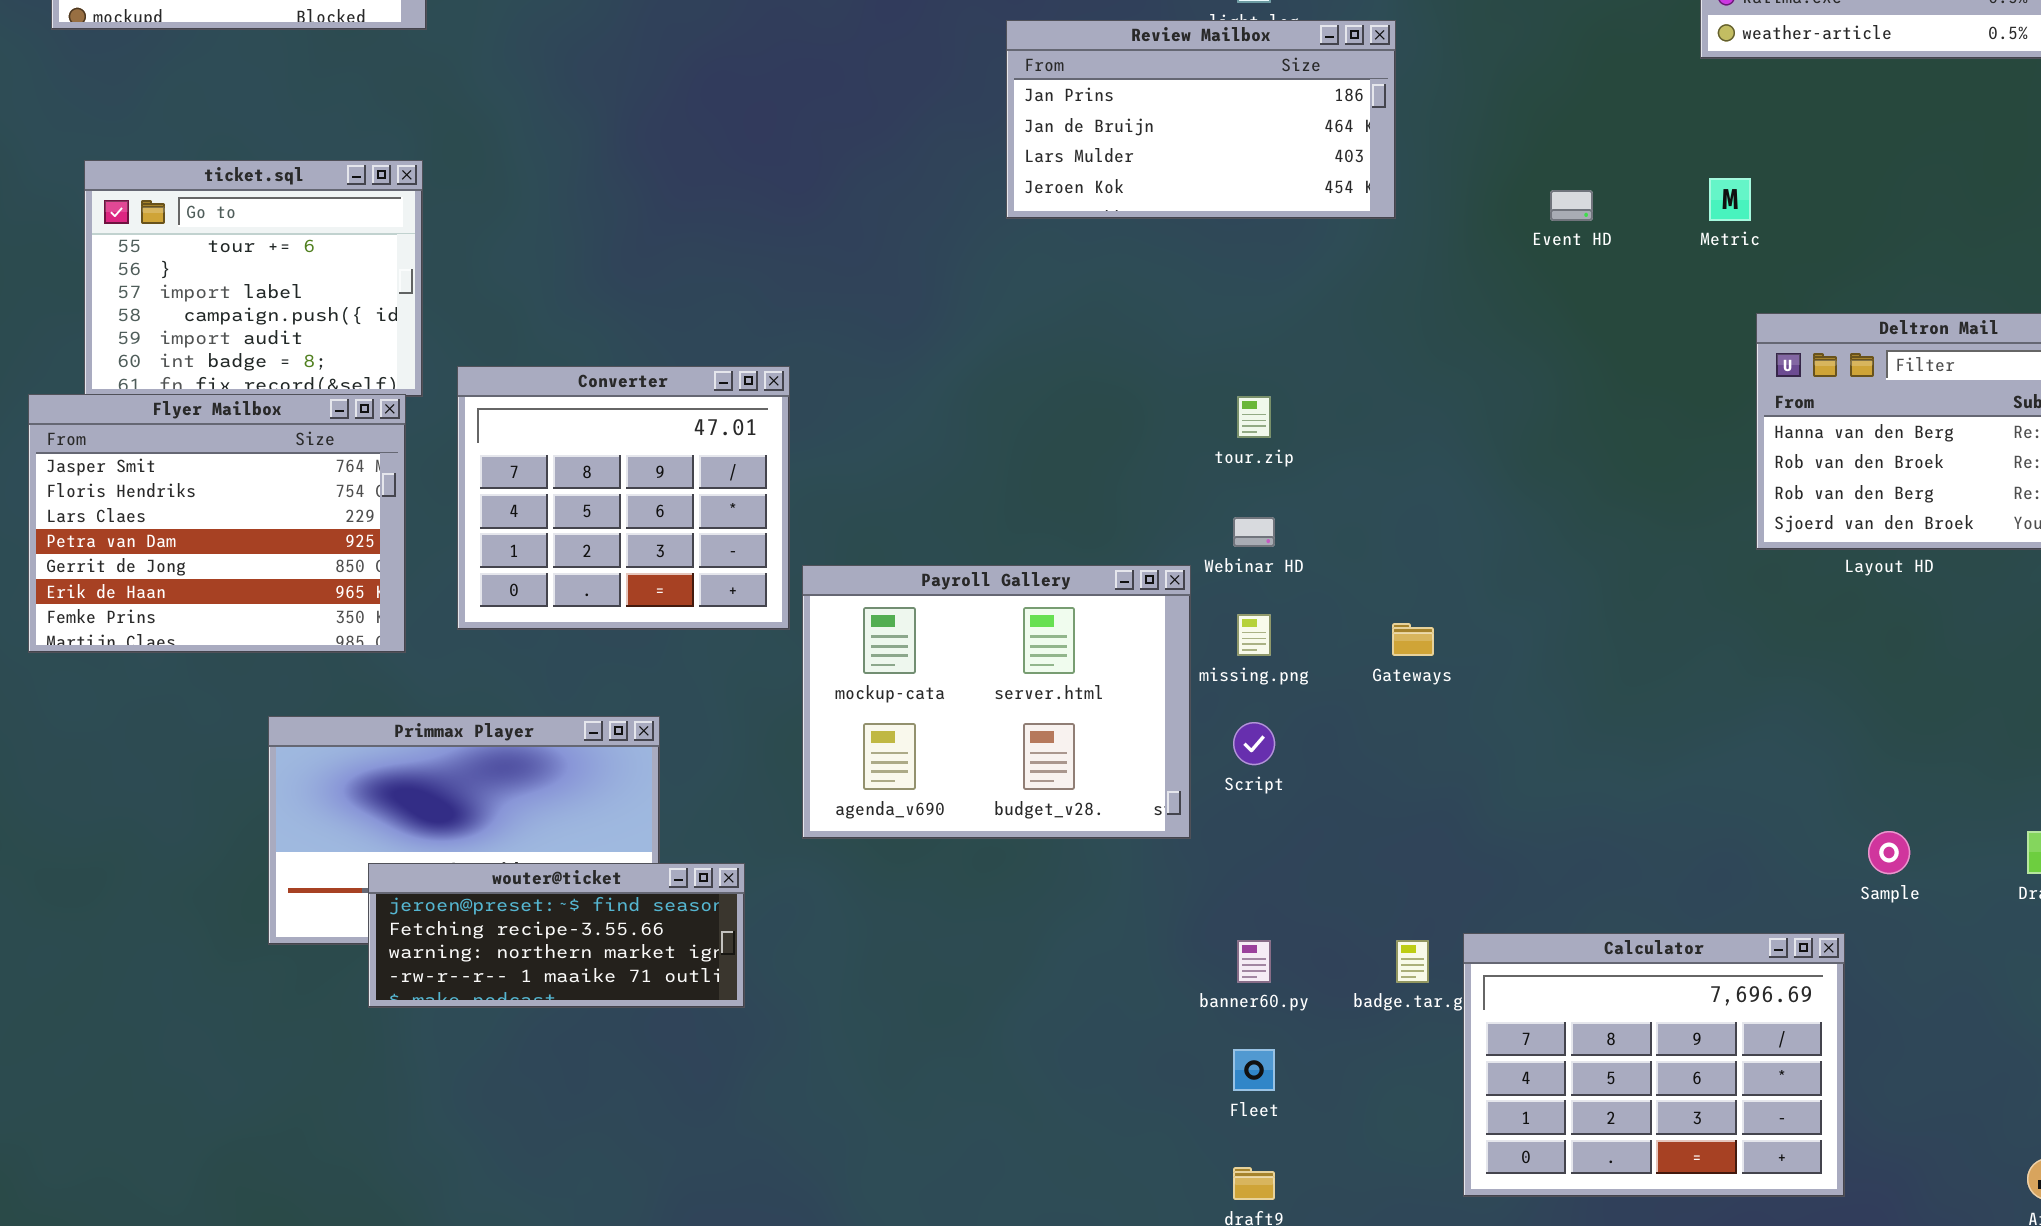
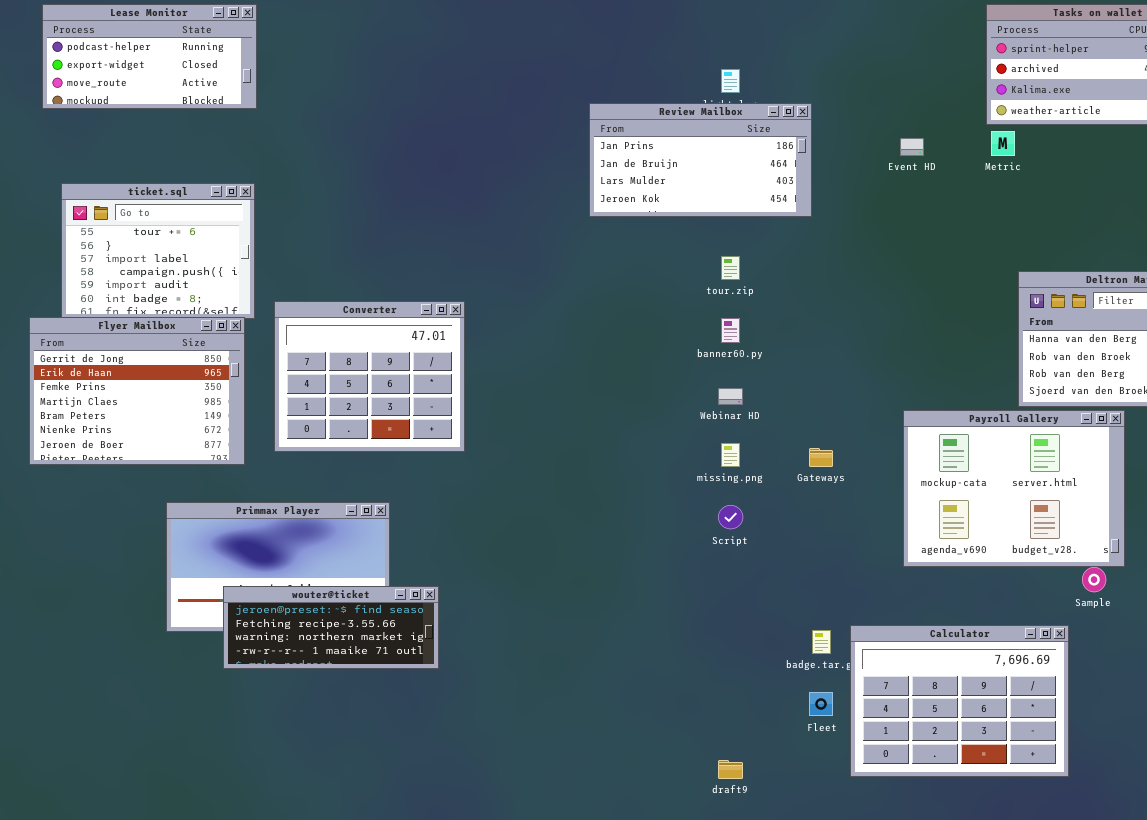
Metric: [1709,178,1751,221] -> [991,131,1015,156], moved
Event HD: [1550,190,1593,221] -> [900,138,924,156], moved
Flyer Mailbox: [28,394,406,653] -> [29,317,245,465], scrolled down 4 rows
tour.zip: [1237,396,1271,438] -> [721,256,740,280], moved
Payroll Gallery: [802,565,1191,839] -> [903,410,1125,567], moved
banner60.py: [1237,940,1271,983] -> [721,318,740,343], moved
Fleet: [1233,1049,1275,1091] -> [809,692,833,716], moved

